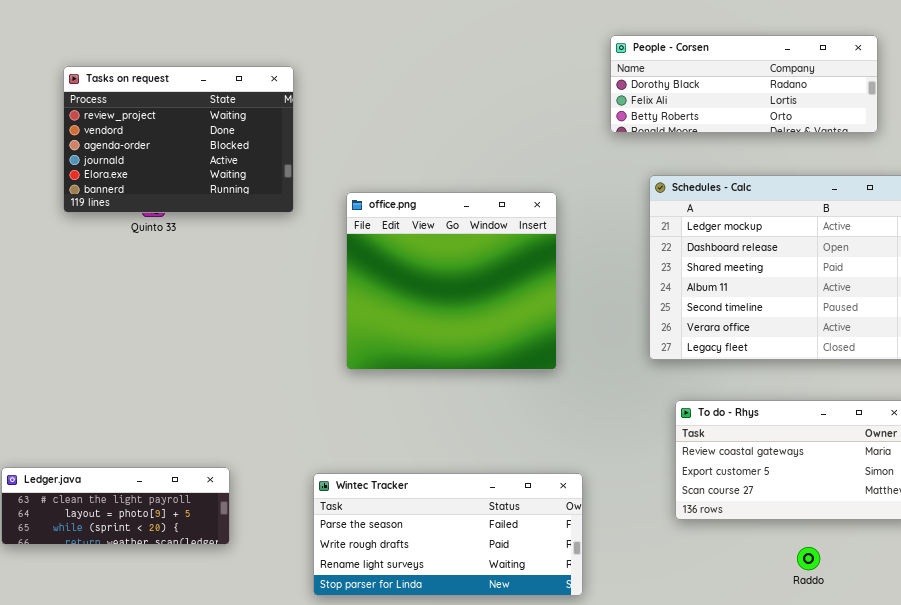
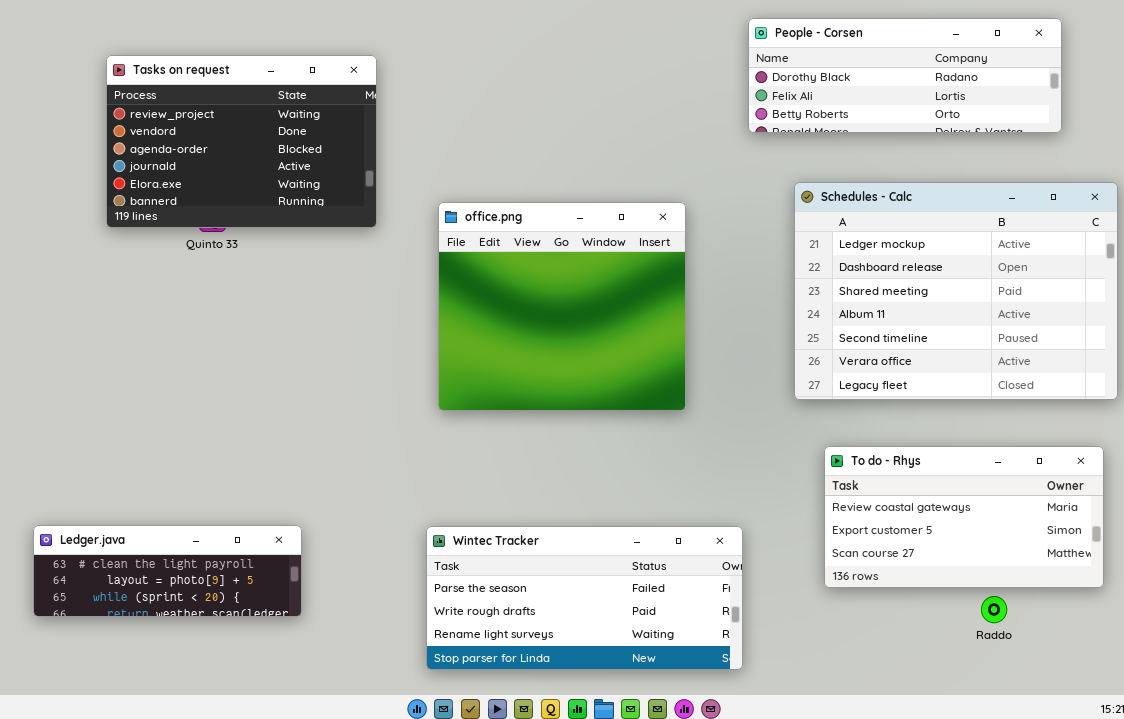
Wintec Tracker: [313,473,583,596] -> [426,526,743,670], moved
Raddo: [797,547,820,570] -> [981,596,1007,623], moved

